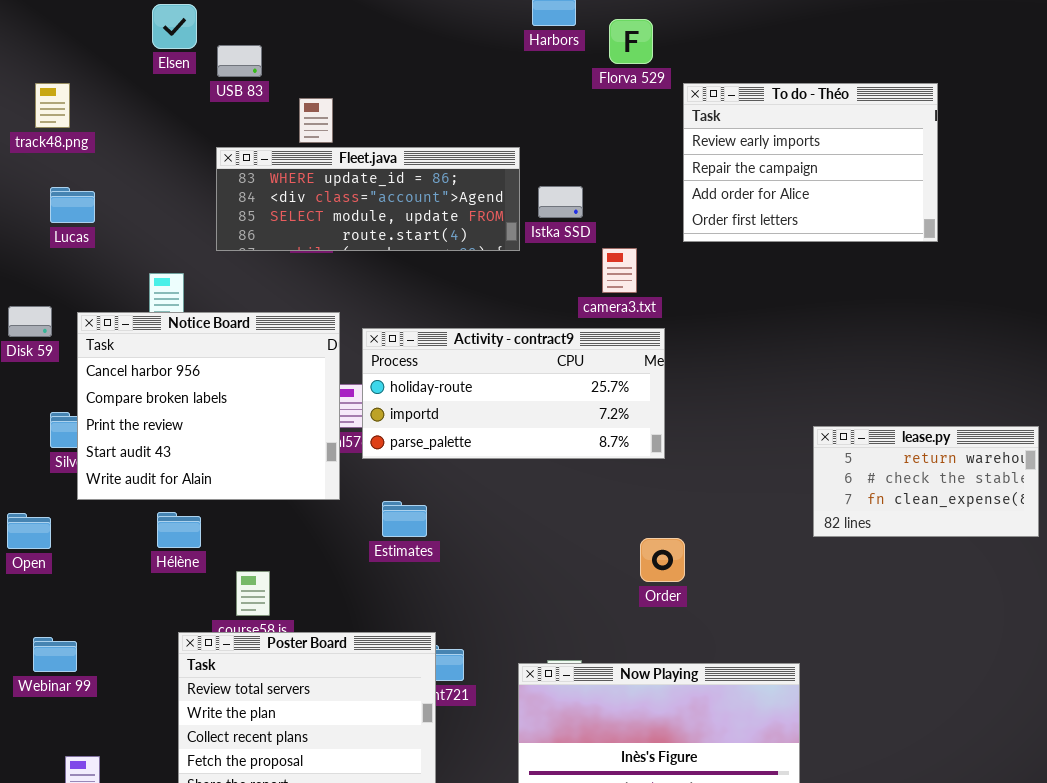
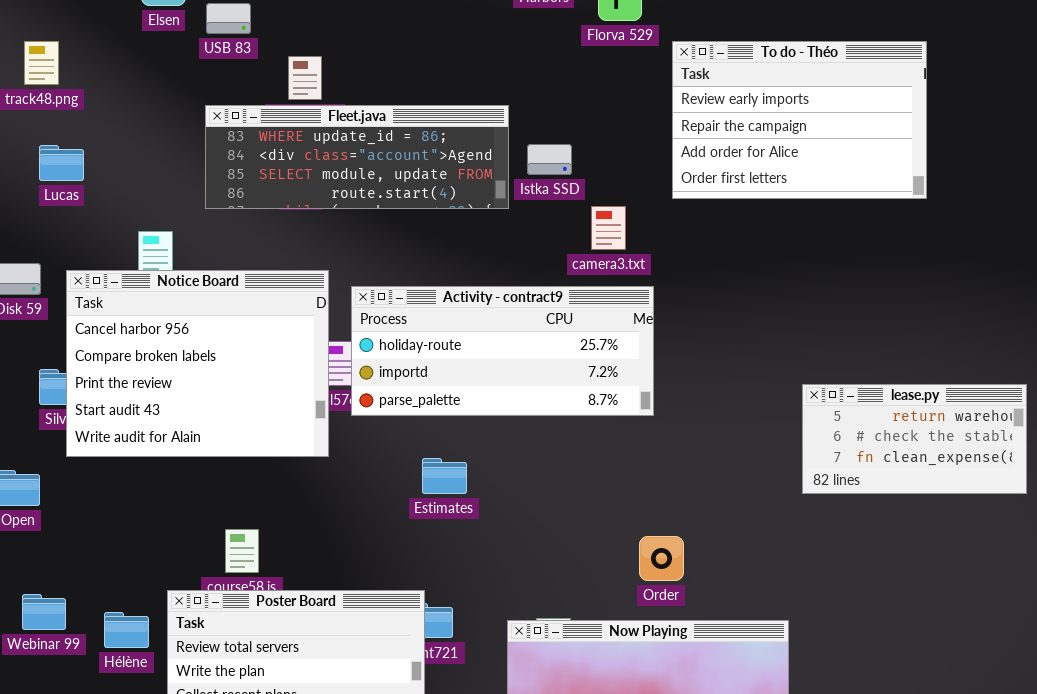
Estimates: [382,501,427,537] -> [422,458,467,494], moved
Hélène: [157,512,201,548] -> [104,612,149,648], moved
Order: [640,538,685,582] -> [639,536,684,581], moved

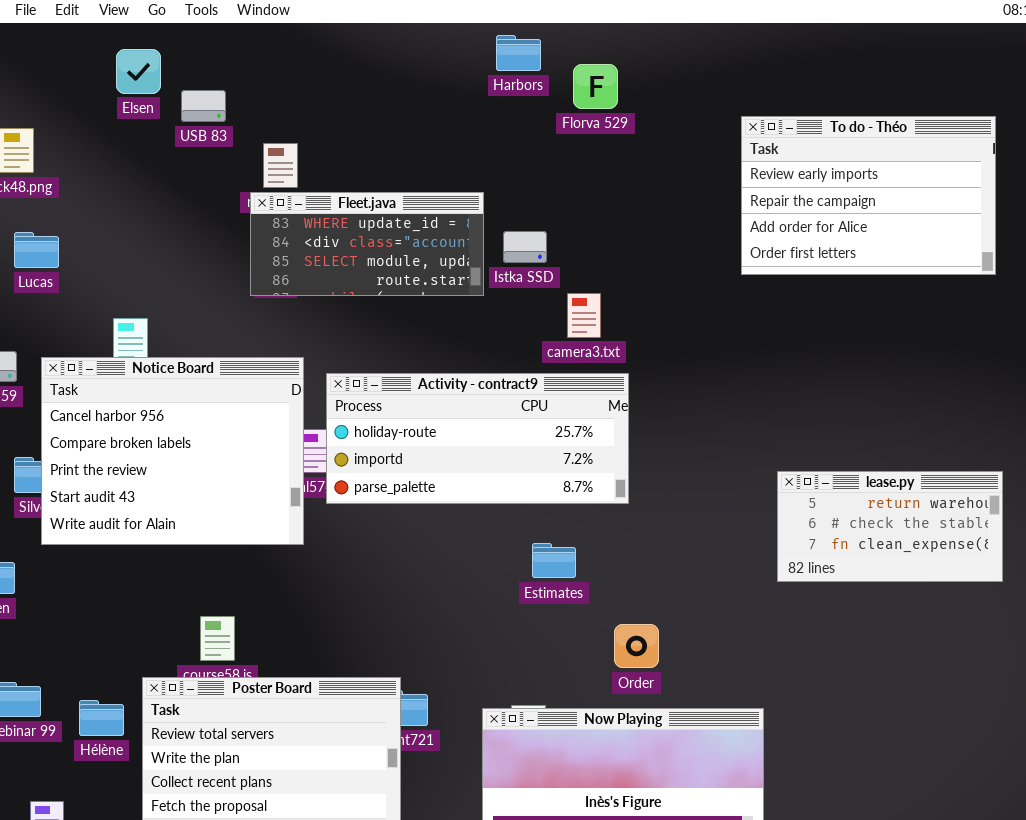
To do - Théo: [672,41,927,199] -> [741,116,996,275], moved
Fleet.java: [205,105,509,209] -> [250,192,484,296], resized
Estimates: [422,458,467,494] -> [532,543,576,578], moved

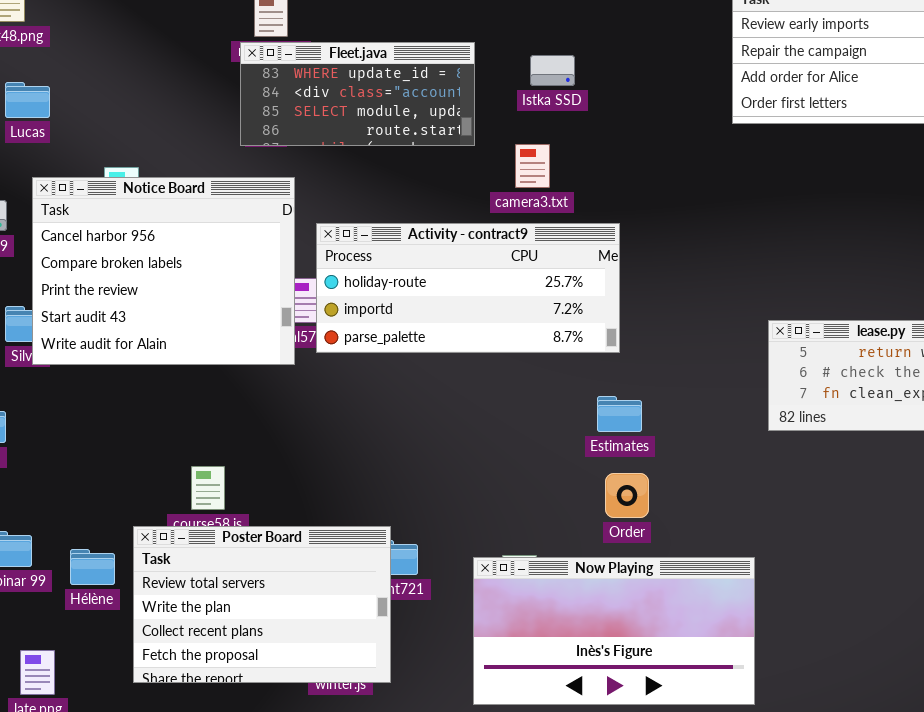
Istka SSD: [503,231,547,263] -> [530,55,575,86], moved
camera3.txt: [567,293,601,338] -> [515,144,550,188], moved
Notice Board: [41,357,304,545] -> [32,177,295,365], moved
Estimates: [532,543,576,578] -> [597,396,642,432], moved

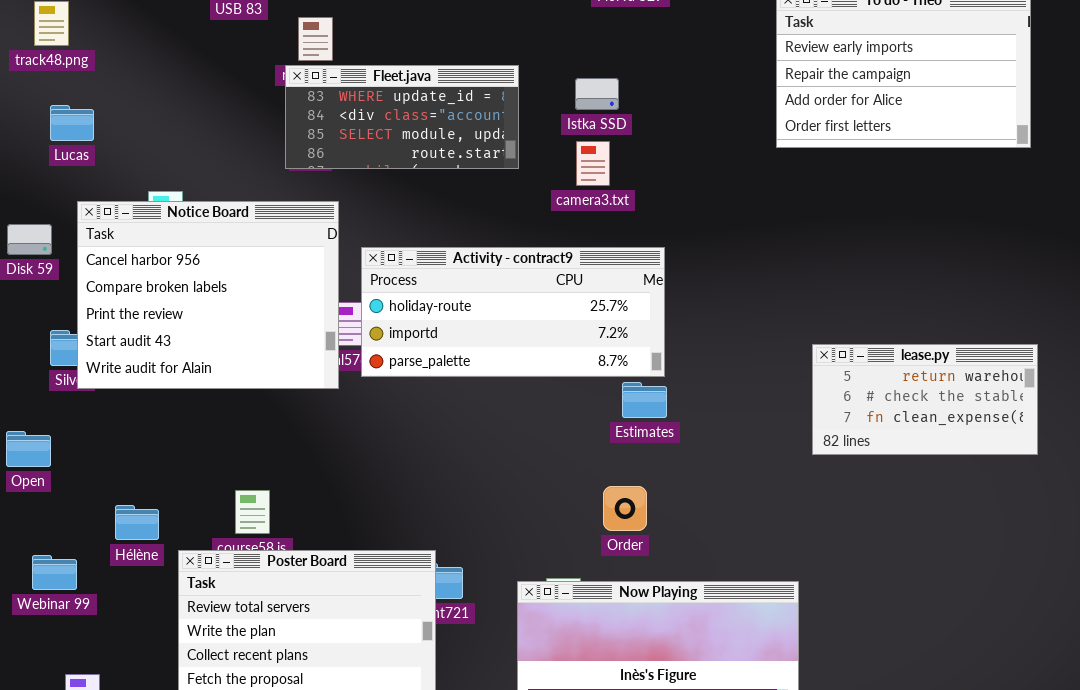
camera3.txt: [515,144,550,188] -> [576,141,610,186], moved
Estimates: [597,396,642,432] -> [622,382,667,418], moved
Order: [605,473,649,518] -> [603,486,647,531], moved
Hélène: [70,549,115,585] -> [115,505,159,540], moved

